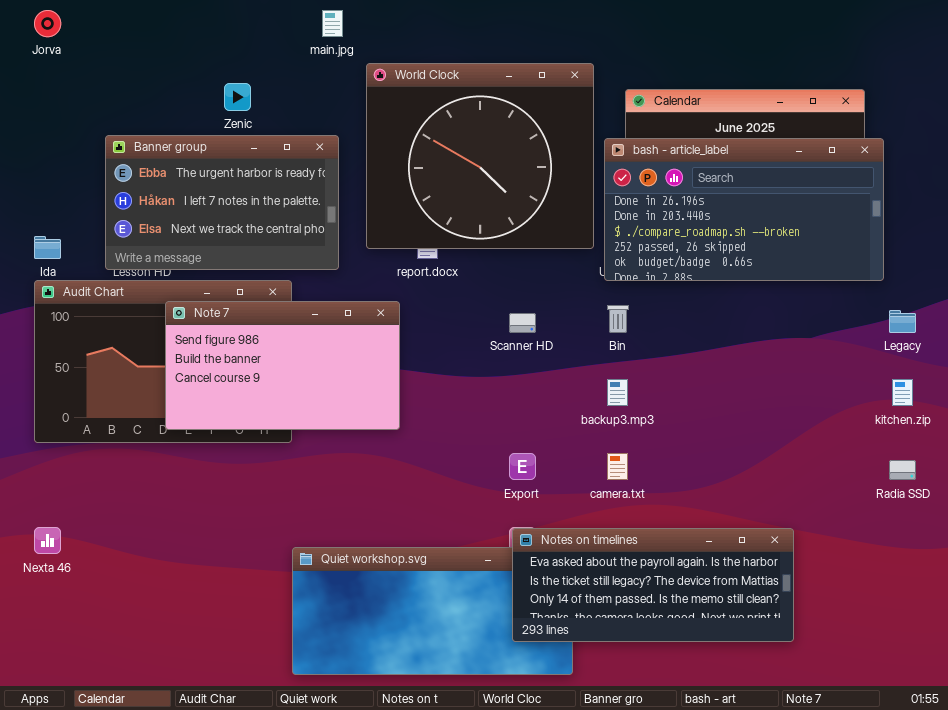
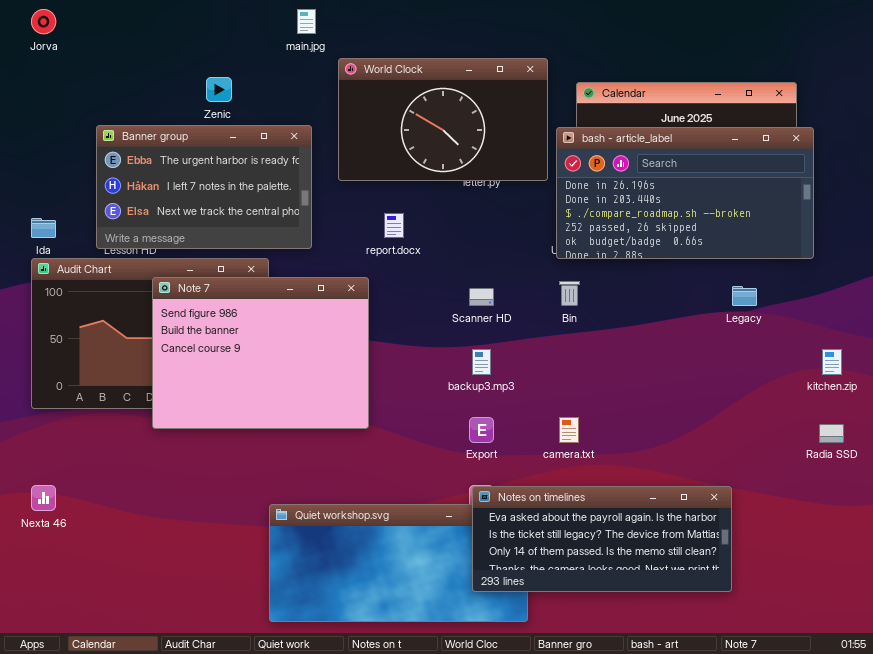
World Clock: [366,63,594,249] -> [338,58,548,181], resized
Note 7: [165,301,400,430] -> [152,277,369,429], resized
Legacy: [889,310,916,333] -> [732,286,757,306], moved
backup3.mp3: [607,379,628,406] -> [472,349,491,375], moved

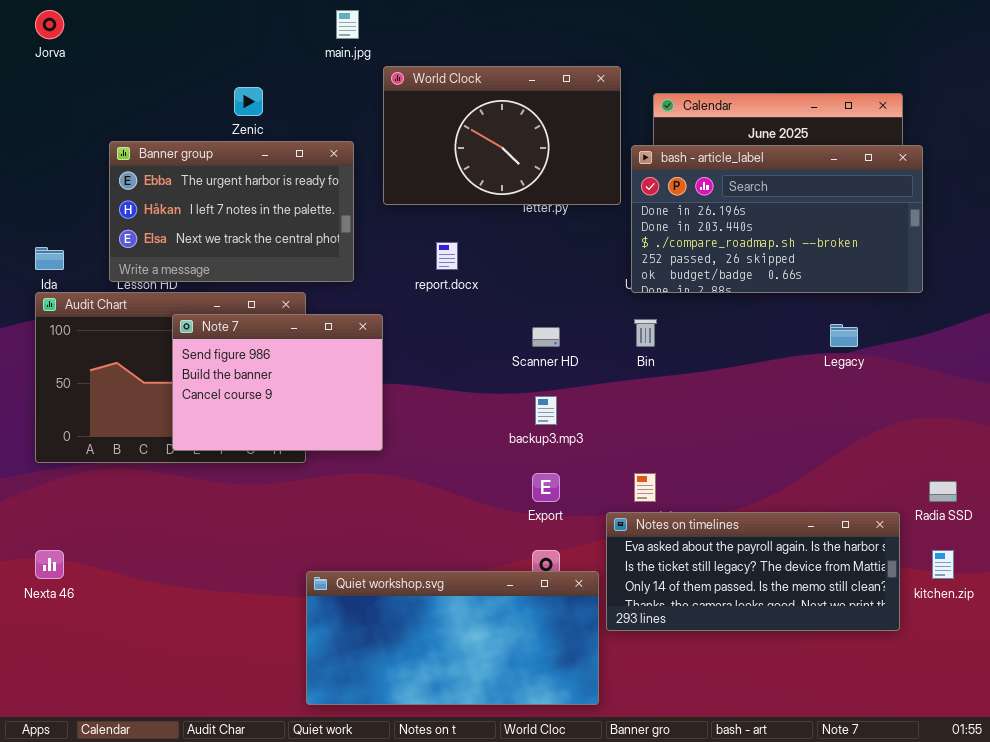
Note 7: [152,277,369,429] -> [172,314,383,451], resized
kitchen.zip: [822,349,842,375] -> [932,550,954,579], moved
Notes on timelines: [472,486,732,592] -> [606,512,900,631], moved

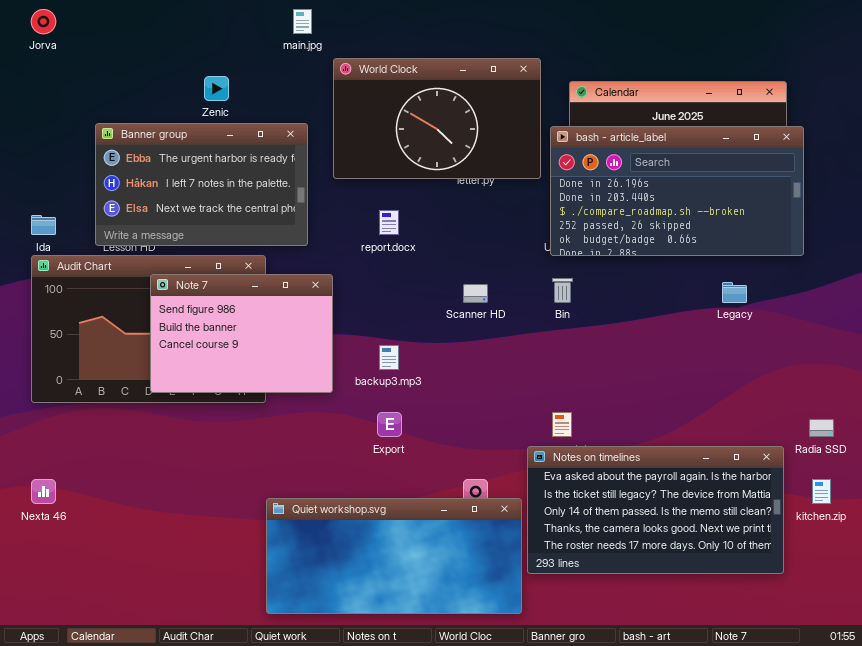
backup3.mp3: [535,396,557,425] -> [379,345,399,370], moved
Export: [532,473,560,502] -> [377,412,402,437], moved
Notes on timelines: [606,512,900,631] -> [527,446,784,574], resized

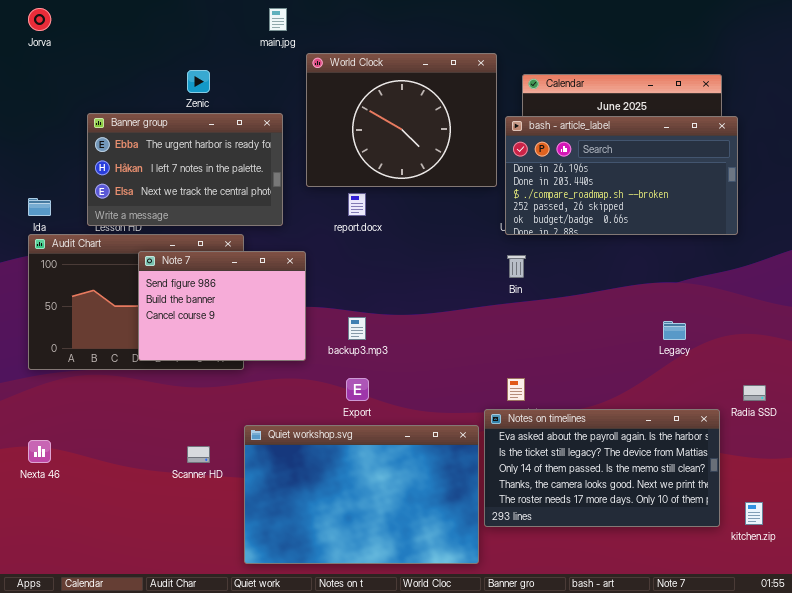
World Clock: [333,58,541,179] -> [306,53,497,187], resized
Legacy: [722,282,747,303] -> [663,321,686,340], moved
Scanner HD: [463,284,488,303] -> [187,446,210,463], moved
kitchen.zip: [812,479,831,504] -> [745,502,763,525], moved
Quiet workshop.svg: [266,498,522,614] -> [244,425,479,564], resized

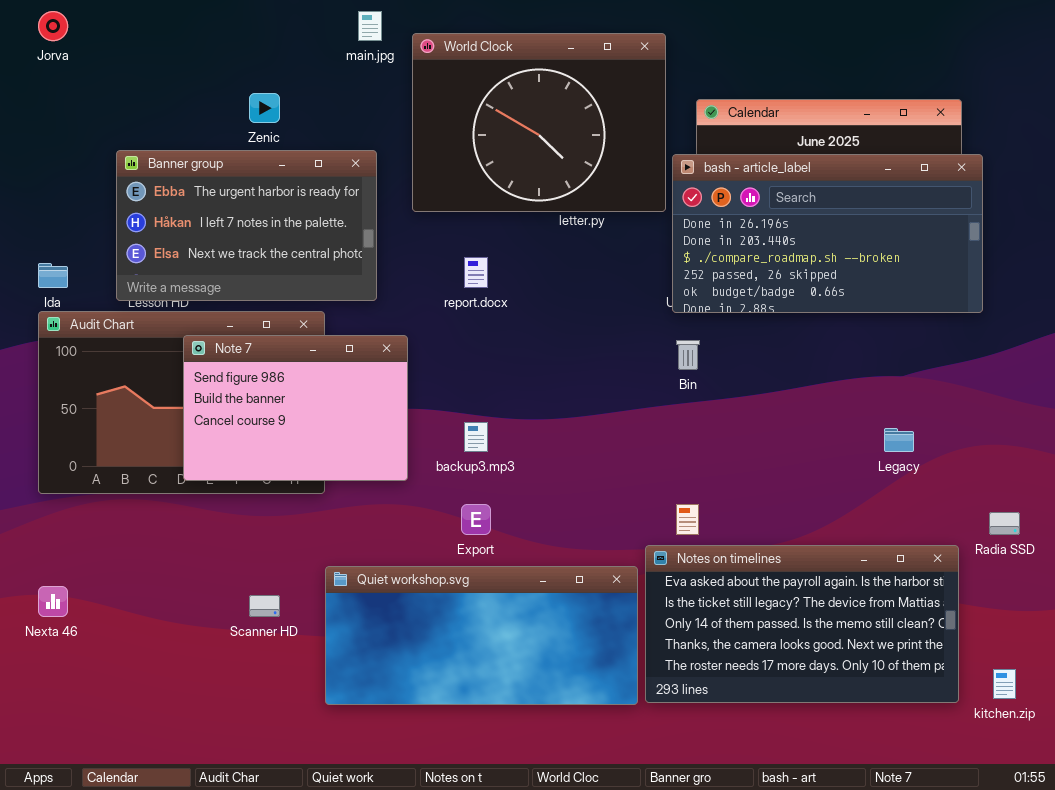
World Clock: [306,53,497,187] -> [412,33,666,212], moved
Quiet workshop.svg: [244,425,479,564] -> [325,566,638,705], resized

